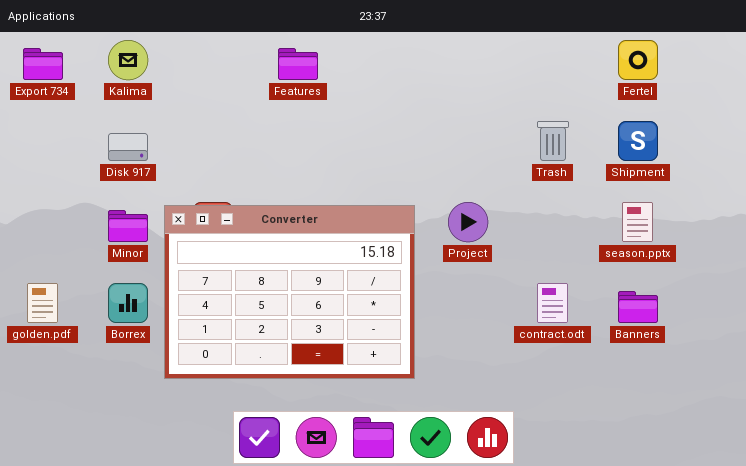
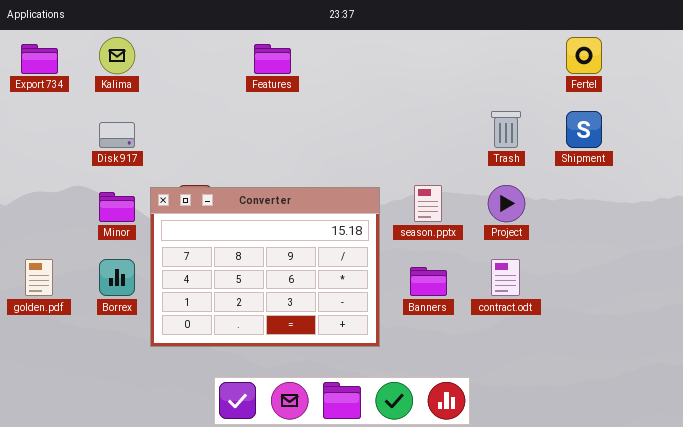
Project: [448,202,488,242] -> [488,185,525,222], moved
season.pptx: [622,202,653,242] -> [414,185,442,222], moved
Banners: [618,291,658,323] -> [410,267,447,296], moved

